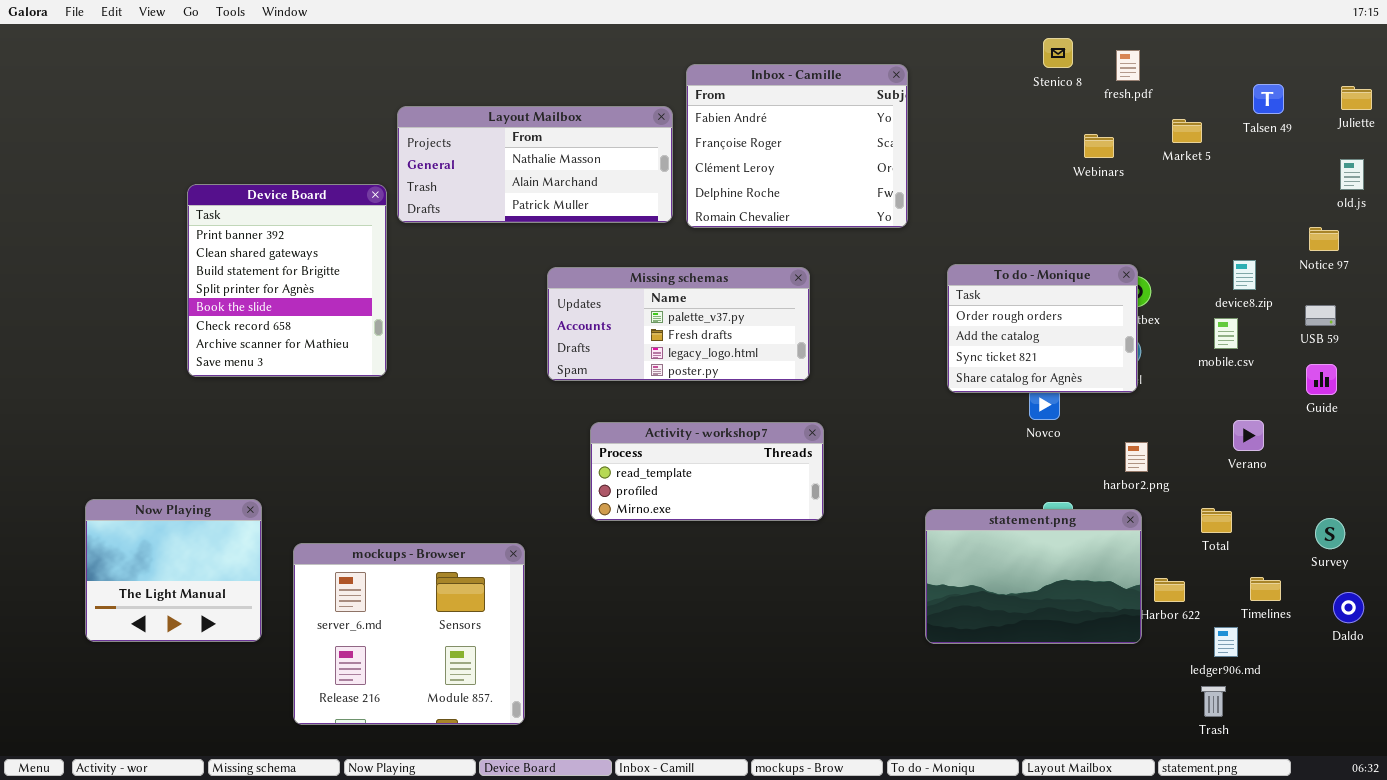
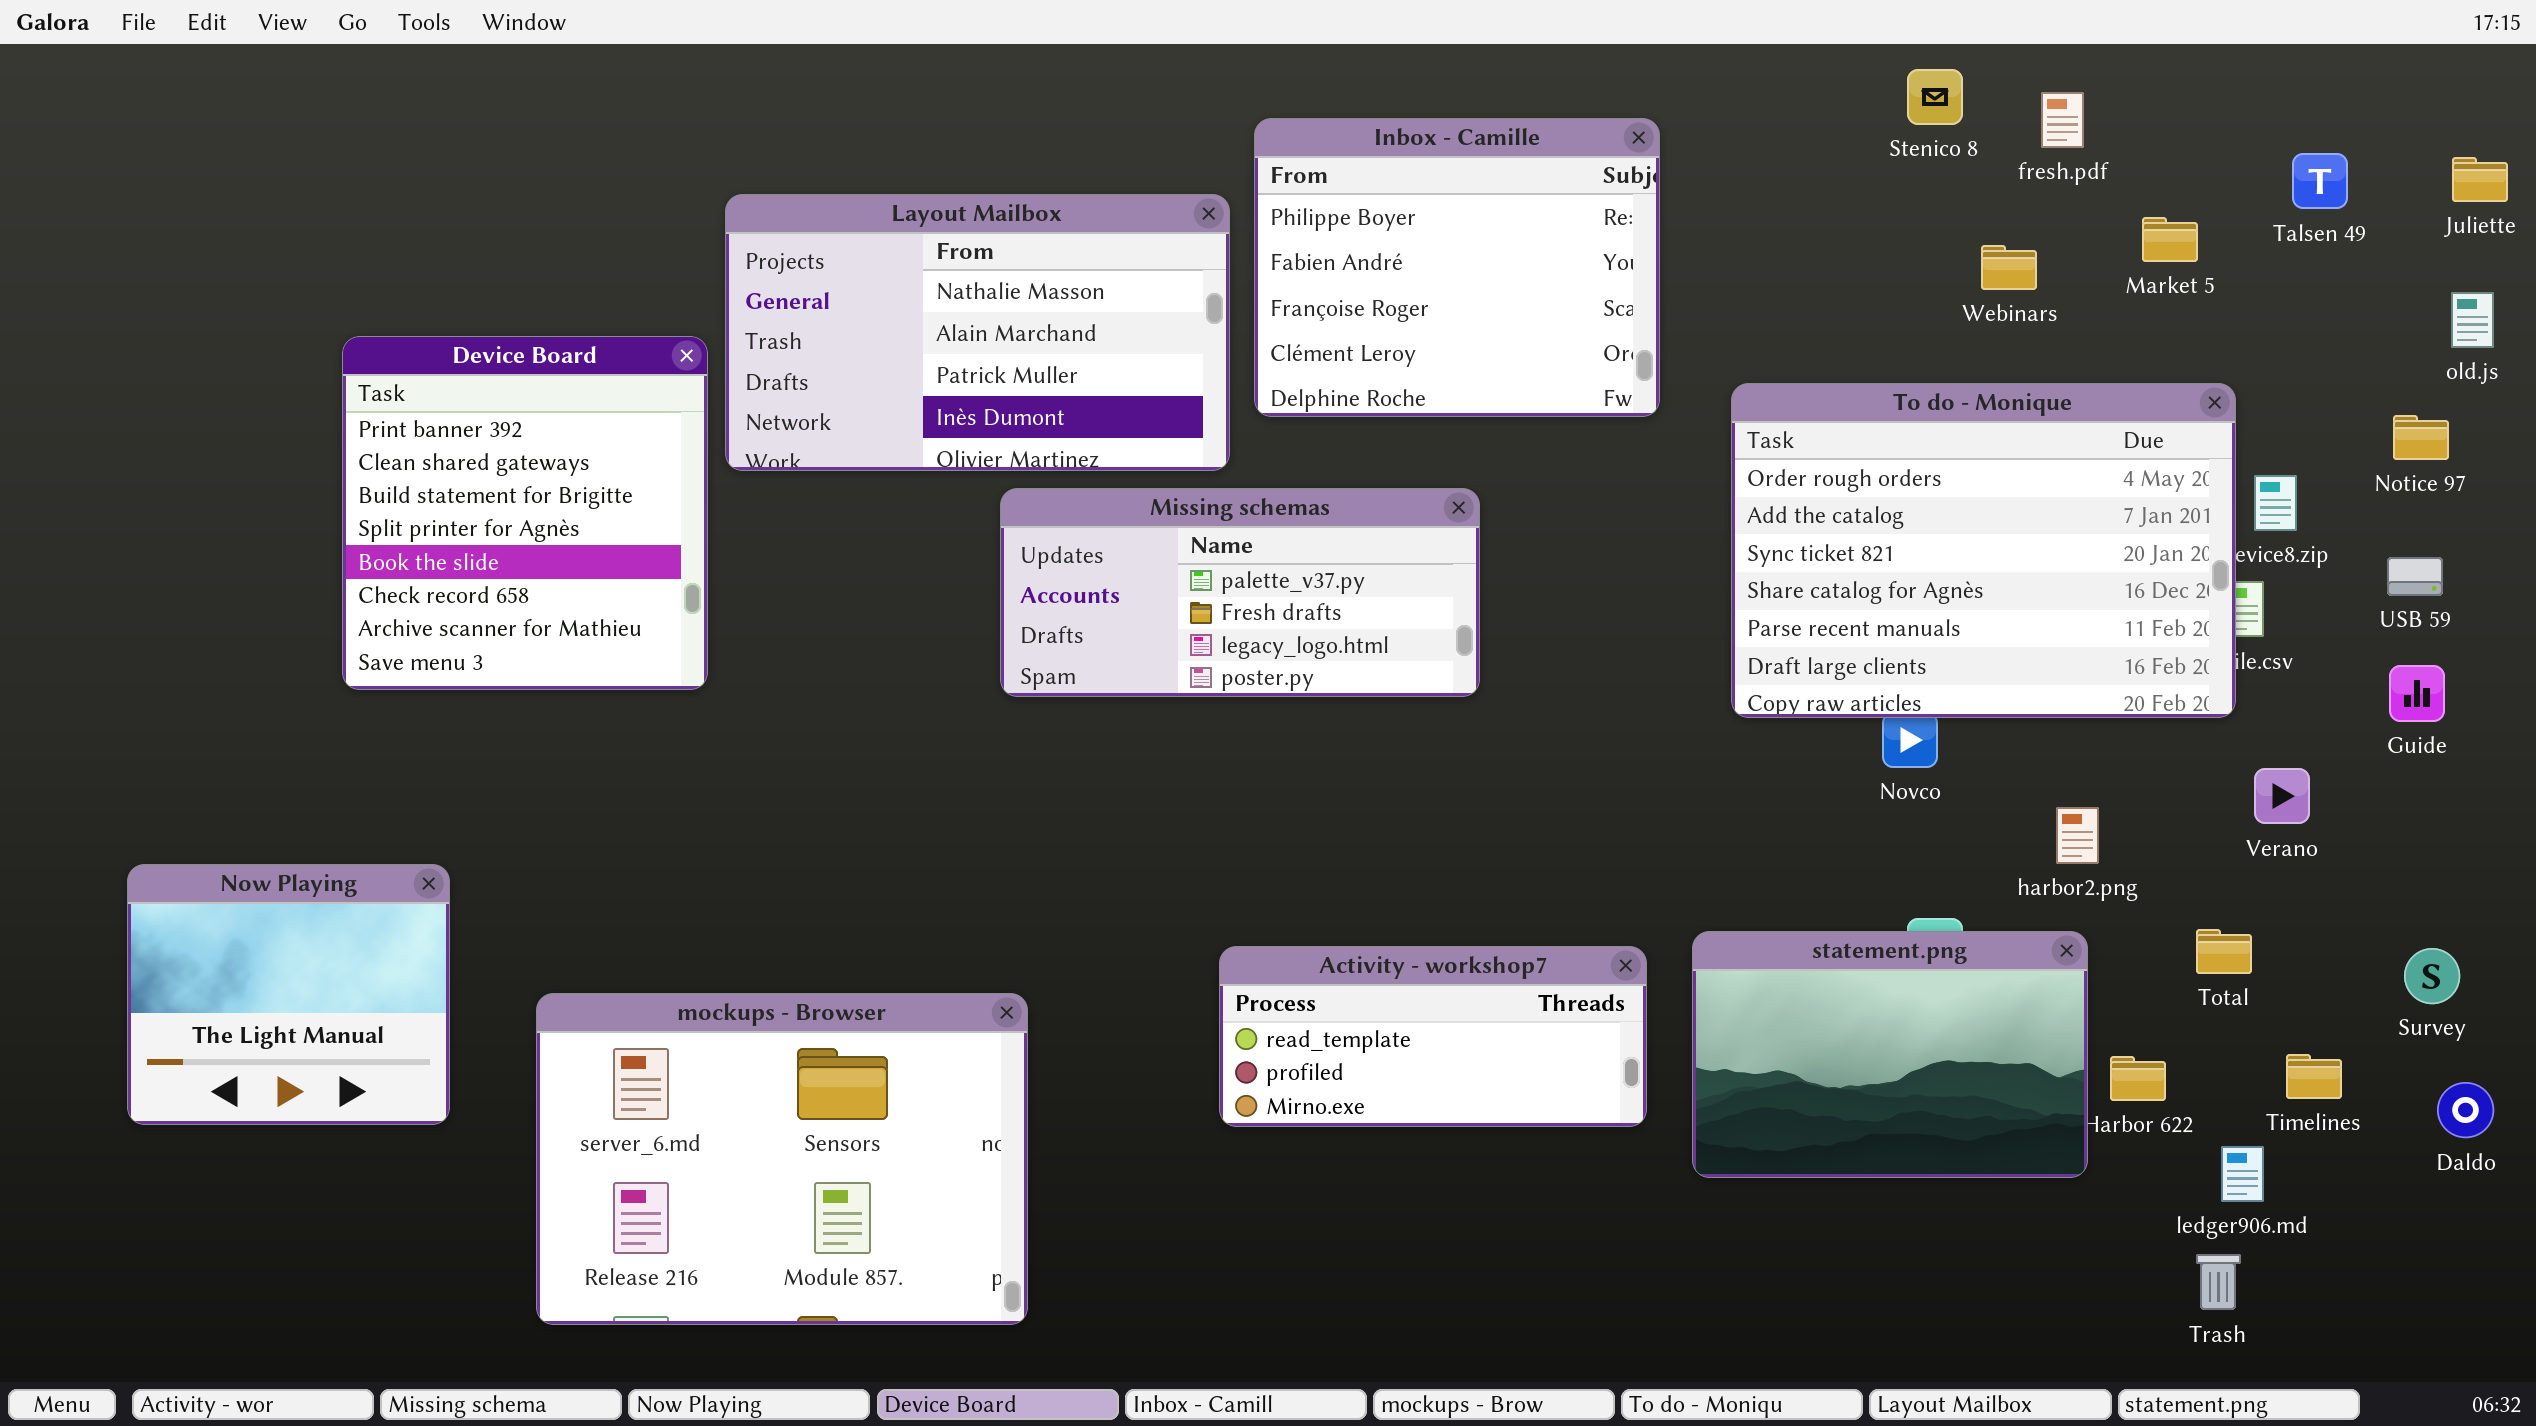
Inbox - Camille: [686,64,908,228] -> [1254,118,1660,417], scrolled up 1 row
Layout Mailbox: [397,106,673,223] -> [725,194,1230,471], resized
To do - Monique: [947,264,1138,393] -> [1731,383,2236,718], resized
Activity - workshop7: [590,422,824,521] -> [1219,946,1647,1127], moved
Now Playing: [85,499,262,642] -> [127,864,450,1125], moved
mockups - Browser: [293,543,525,725] -> [536,993,1028,1325], resized

